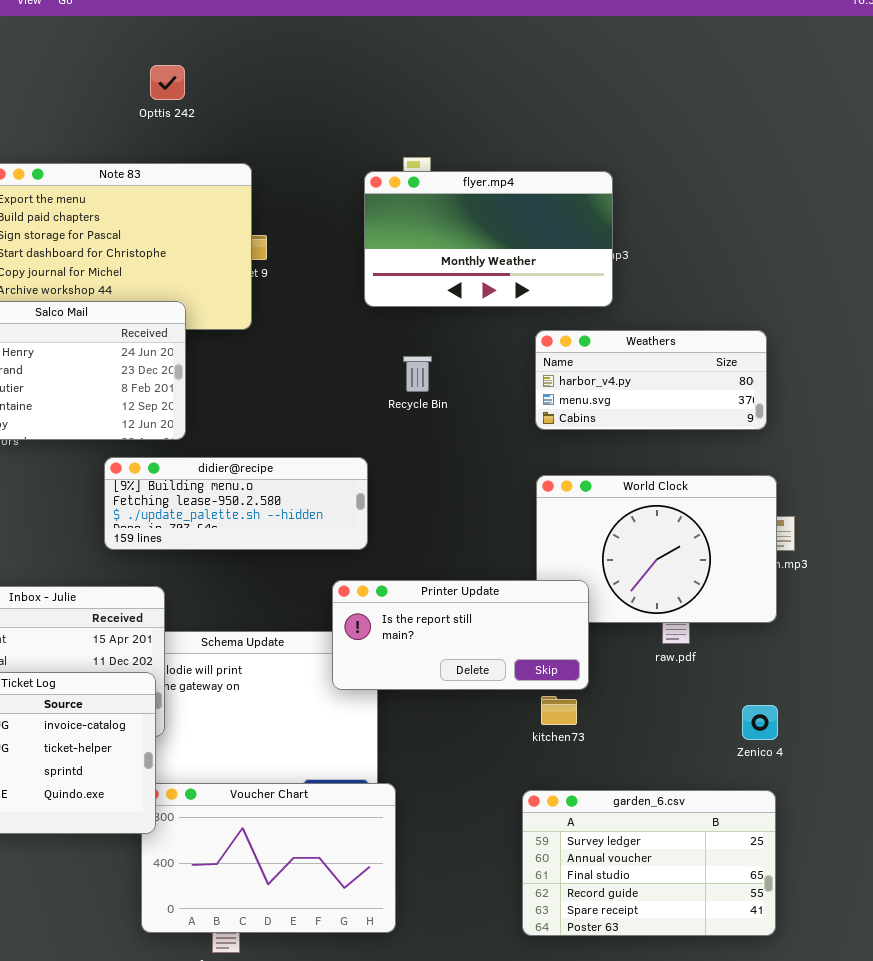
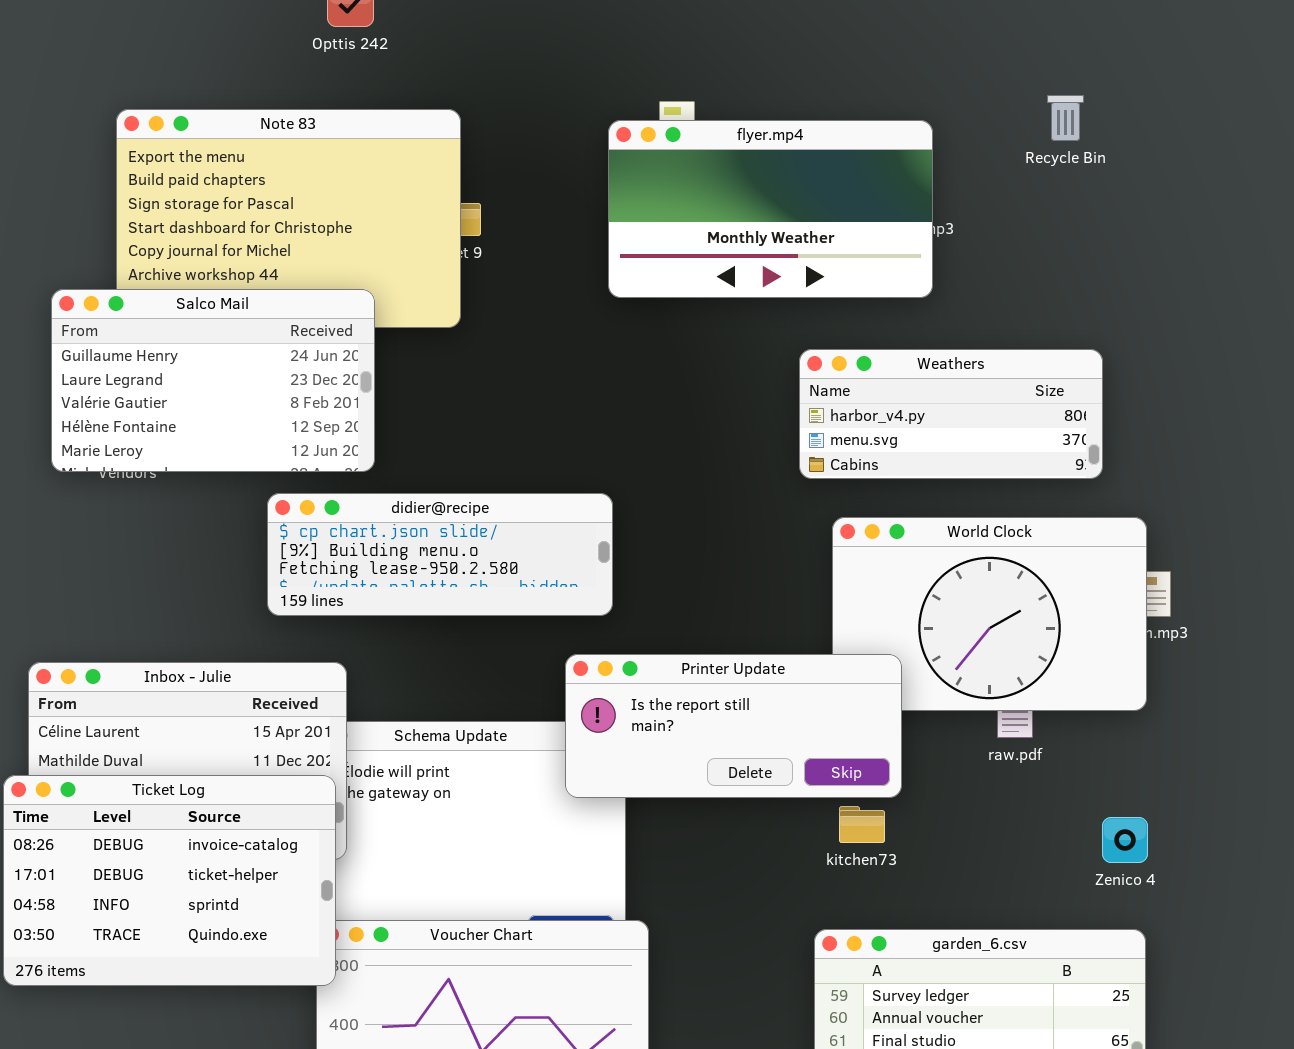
Weathers: [535,330,767,430] -> [799,349,1103,479], moved
Recycle Bin: [403,356,432,392] -> [1047,95,1084,141], moved
didier@recipe: [104,457,368,550] -> [267,493,613,616], scrolled up 1 row

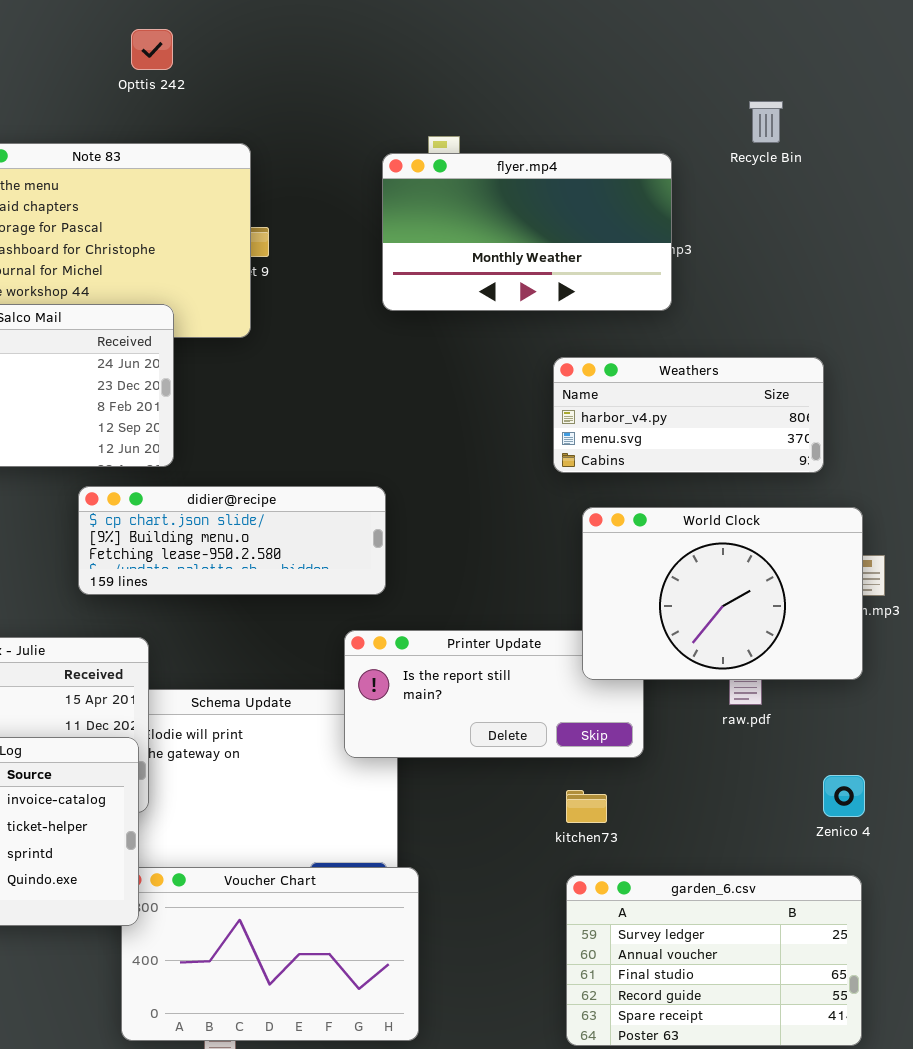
Recycle Bin: [1047,95,1084,141] -> [749,101,783,143], moved
World Clock: [832,517,1147,711] -> [582,507,863,680], raised
kitchen73: [839,806,885,843] -> [566,790,607,823], moved

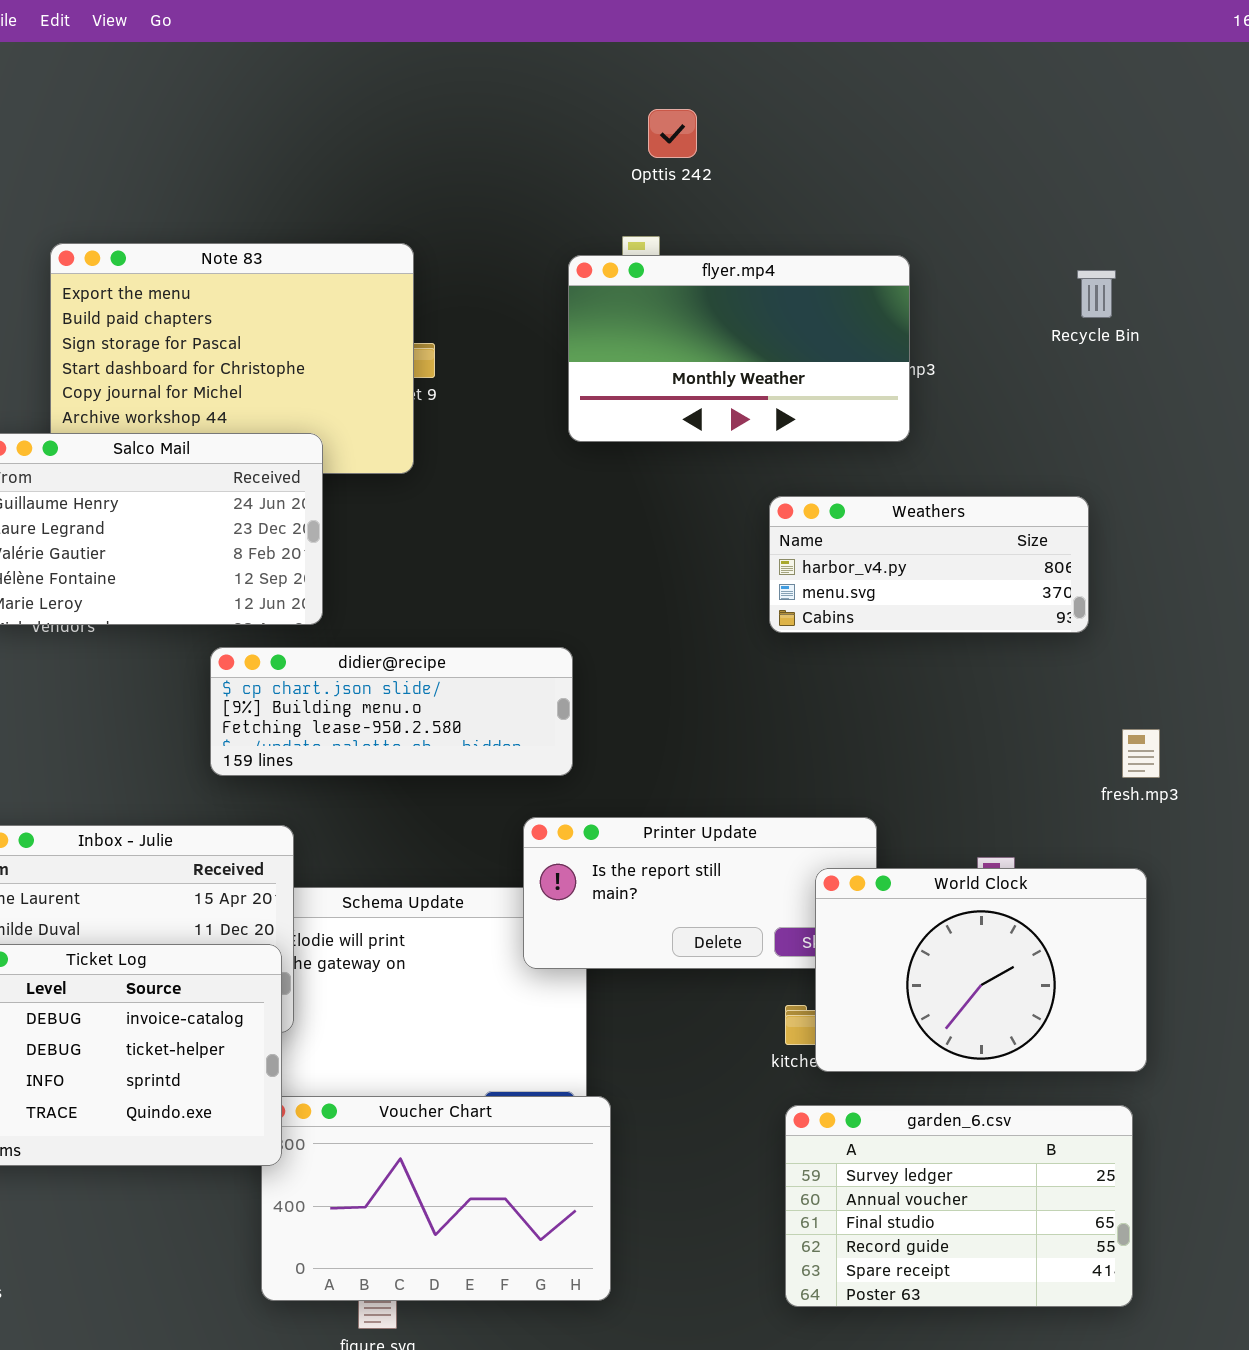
Opttis 242: [131,29,173,70] -> [648,109,697,158], moved
Recycle Bin: [749,101,783,143] -> [1077,270,1116,318], moved
World Clock: [582,507,863,680] -> [815,868,1147,1072], moved

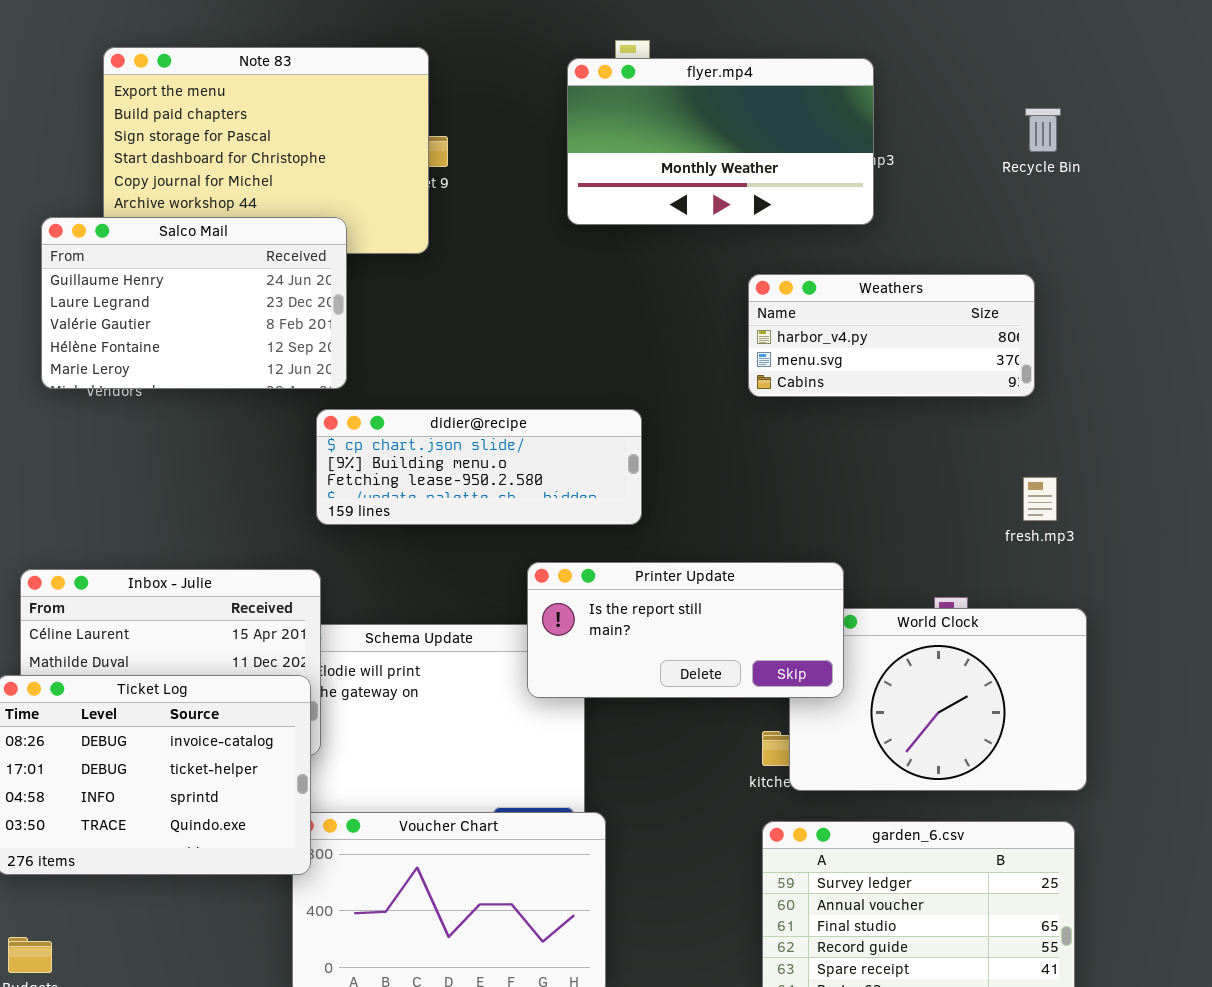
Recycle Bin: [1077,270,1116,318] -> [1025,108,1061,152], moved
didier@recipe: [210,647,573,776] -> [316,409,642,525], moved
fresh.mp3: [1122,729,1160,778] -> [1023,477,1057,521], moved
Printer Update: [523,817,877,969] -> [527,562,844,698], raised

